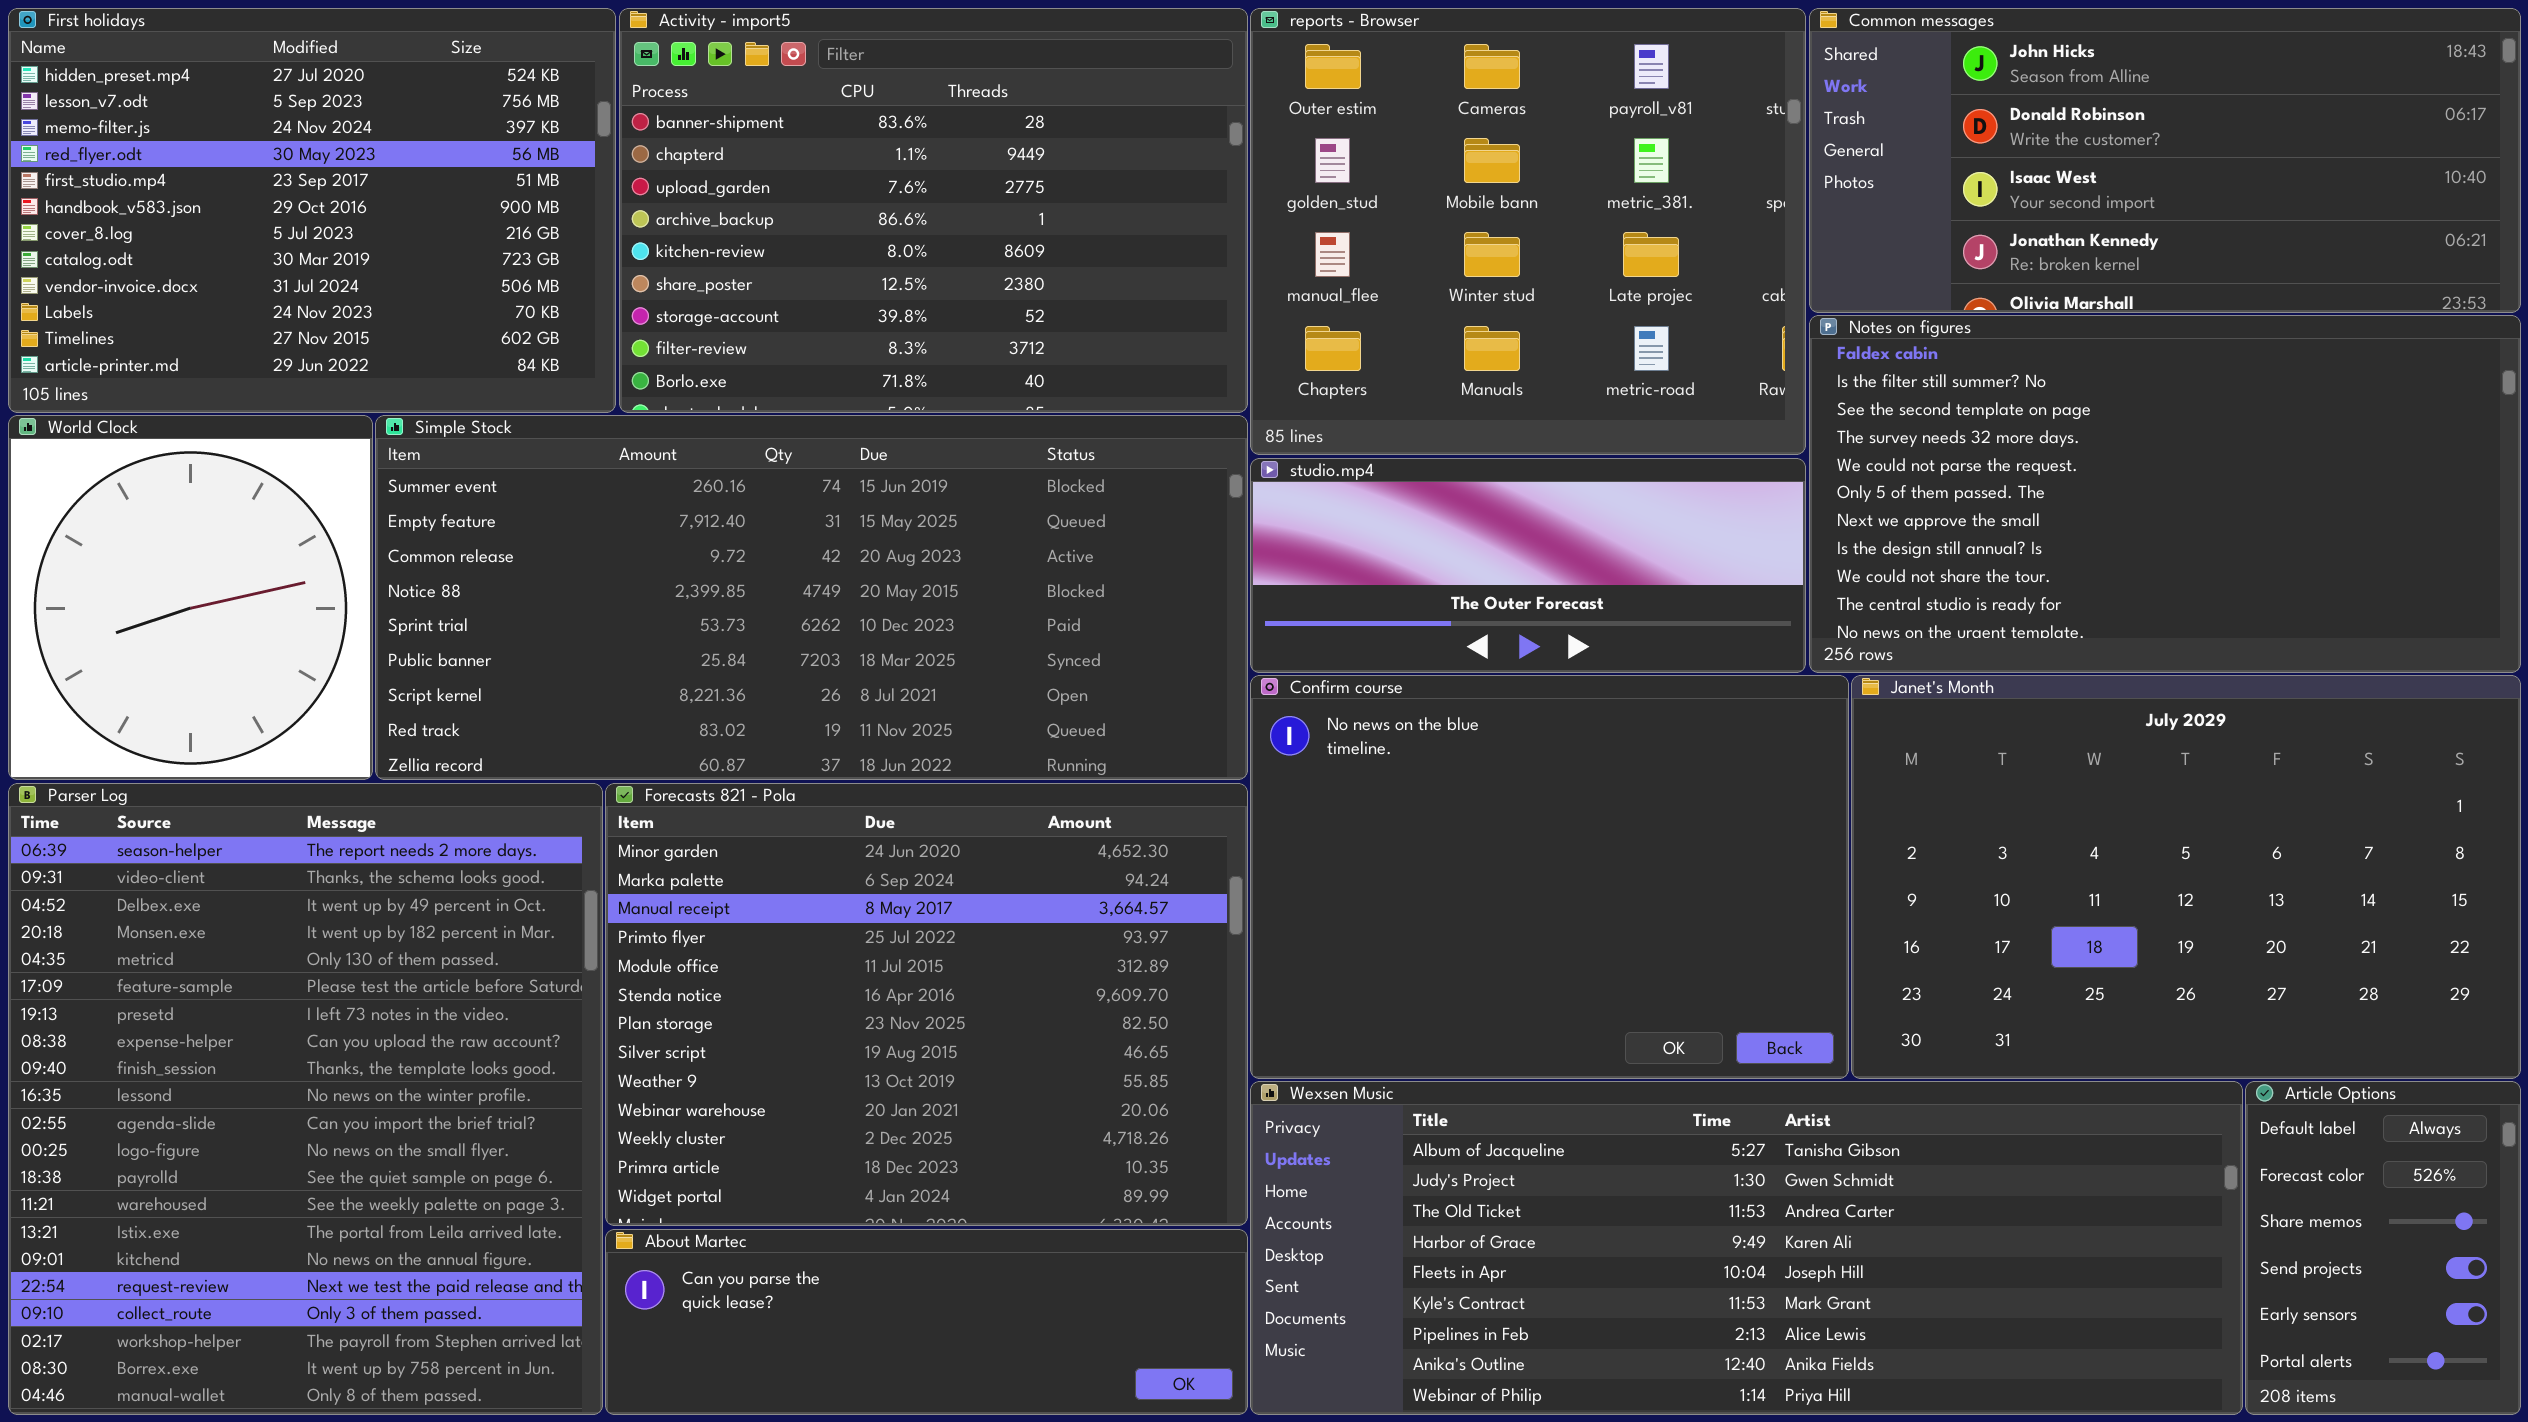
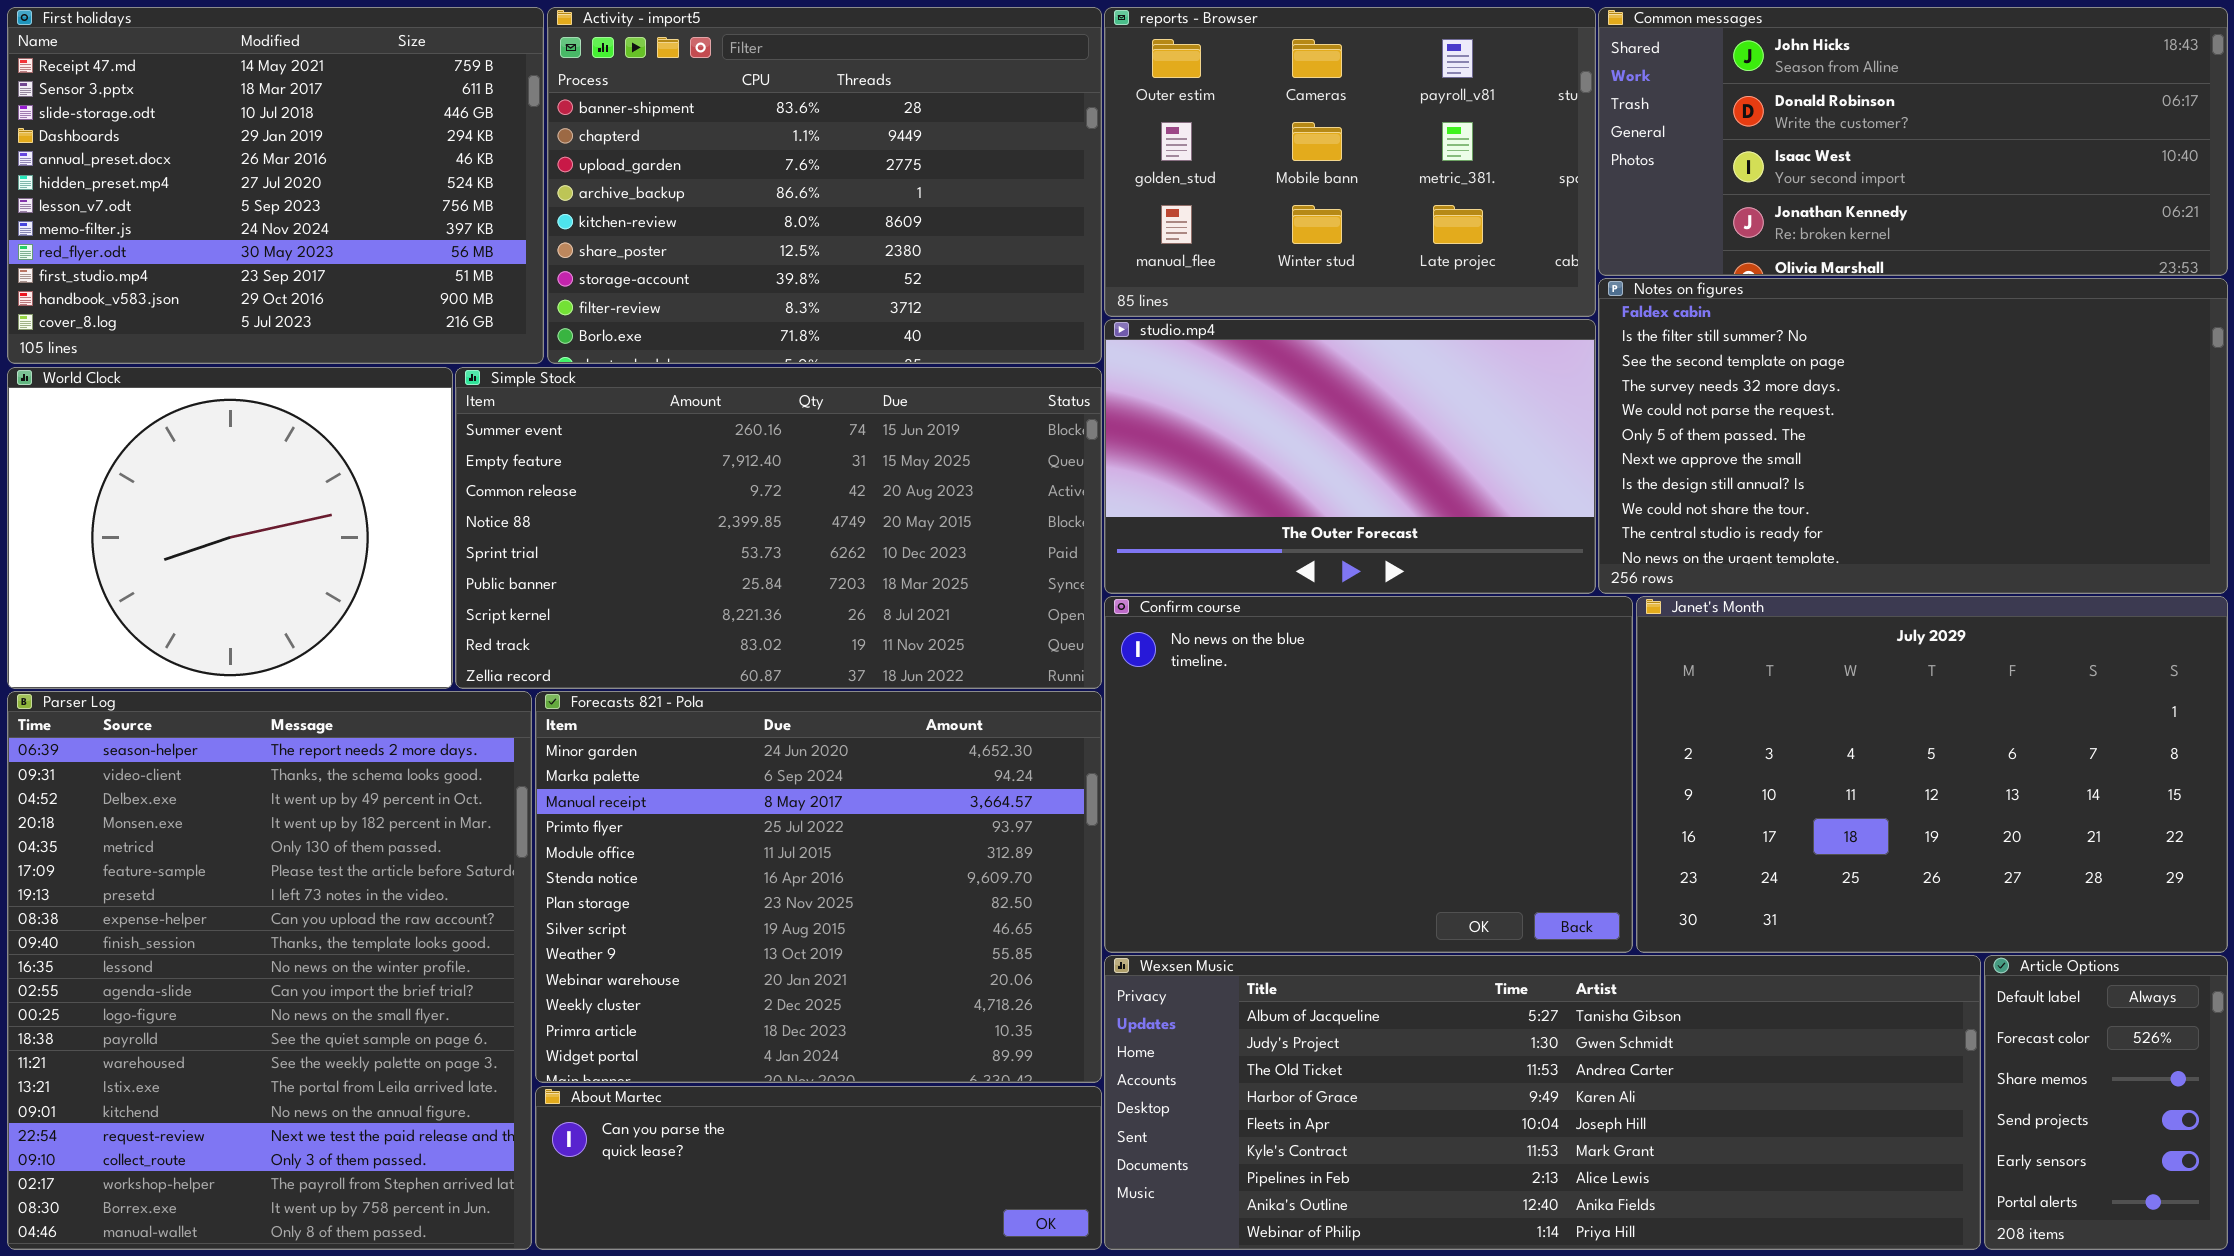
First holidays: [8,8,616,413] -> [7,7,544,364], scrolled up 5 rows
reports - Browser: [1250,8,1806,455] -> [1104,7,1596,317], resized
World Clock: [8,415,373,780] -> [7,367,453,689], resized
Simple Stock: [375,415,1248,780] -> [455,367,1102,689], resized
studio.mp4: [1250,458,1806,673] -> [1104,319,1596,594], resized

